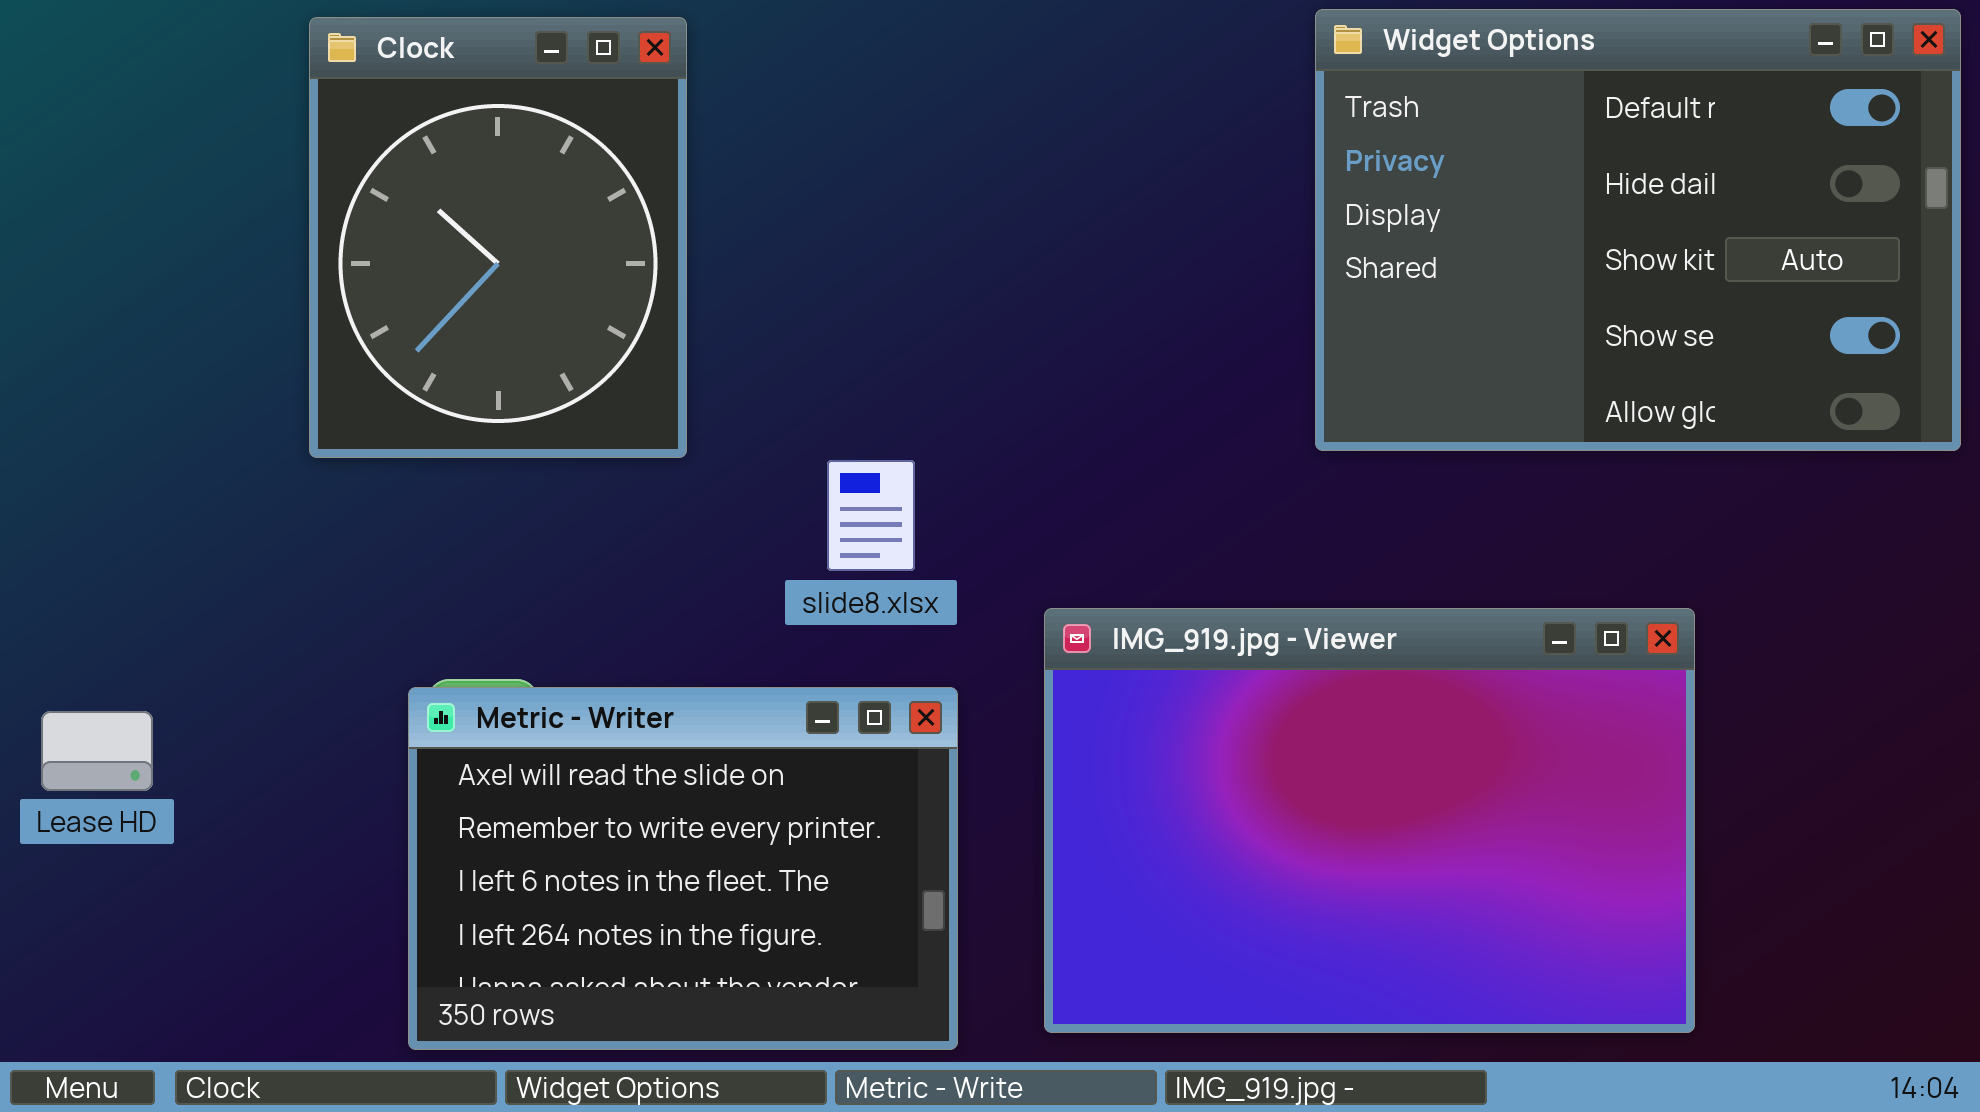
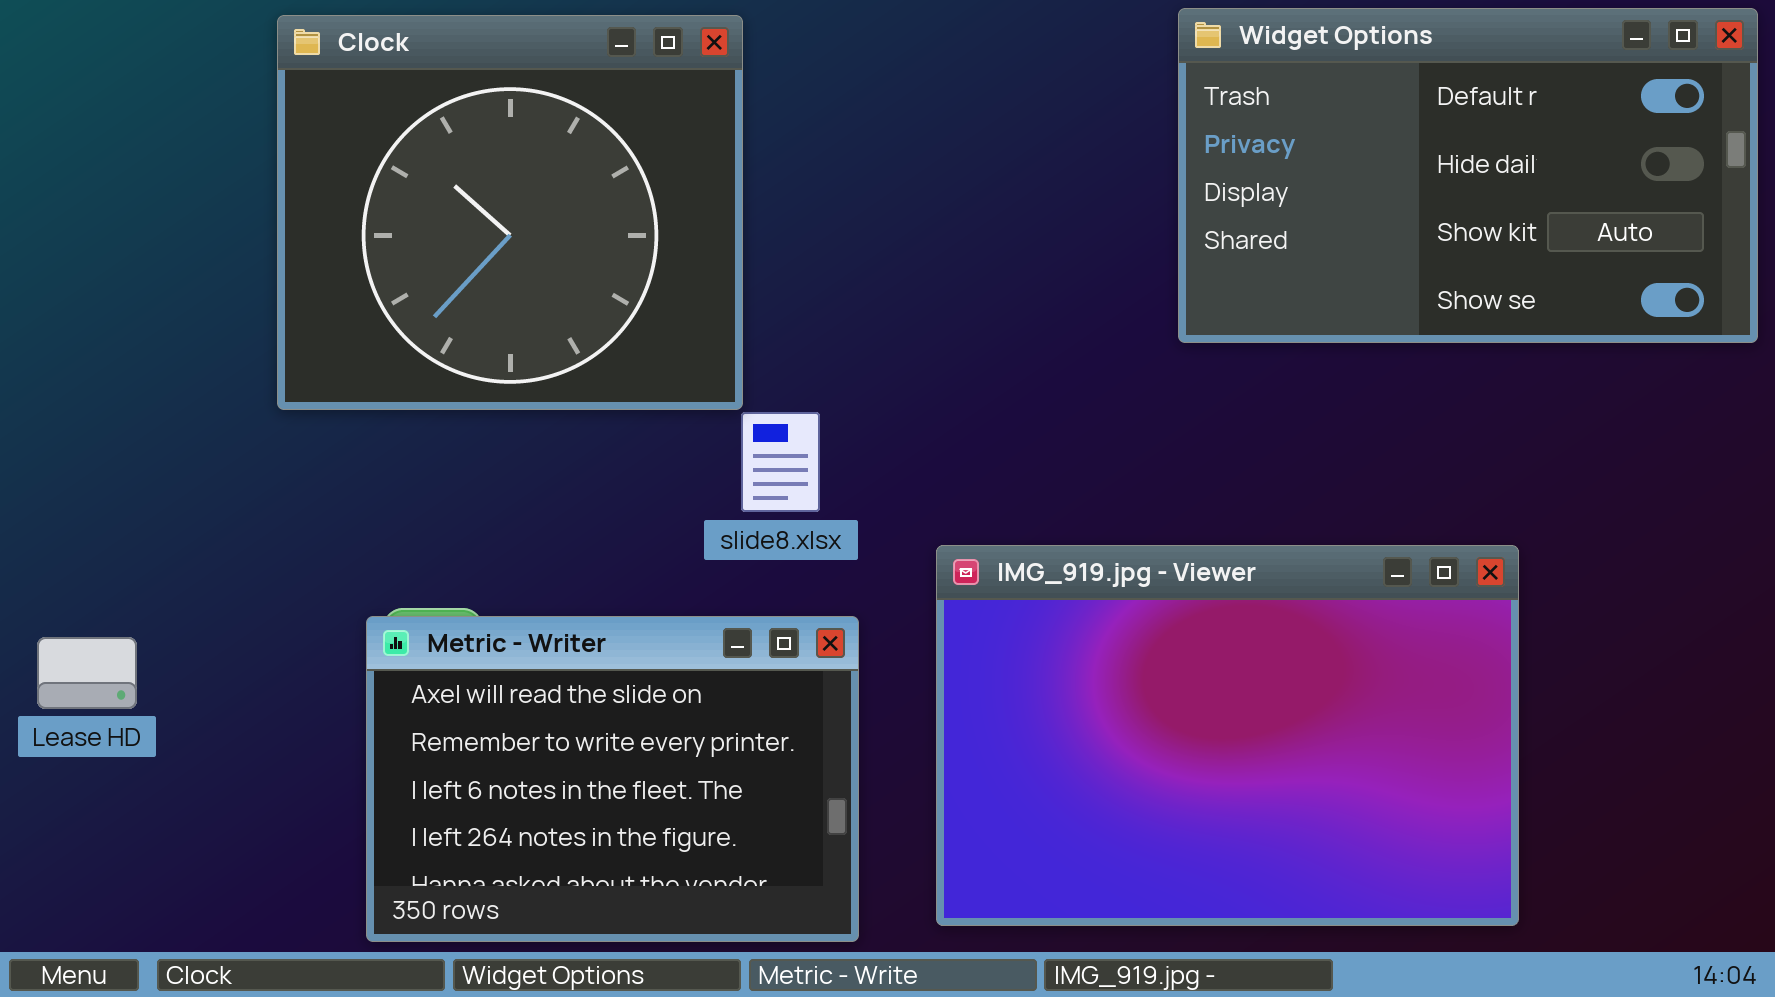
Widget Options: [1315,9,1961,451] -> [1178,8,1758,343], resized
Clock: [309,17,687,458] -> [277,15,743,410], resized

